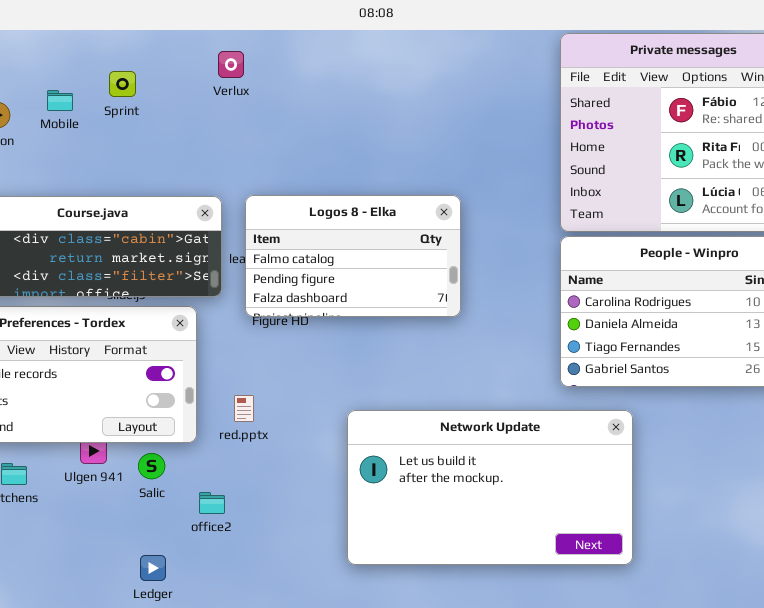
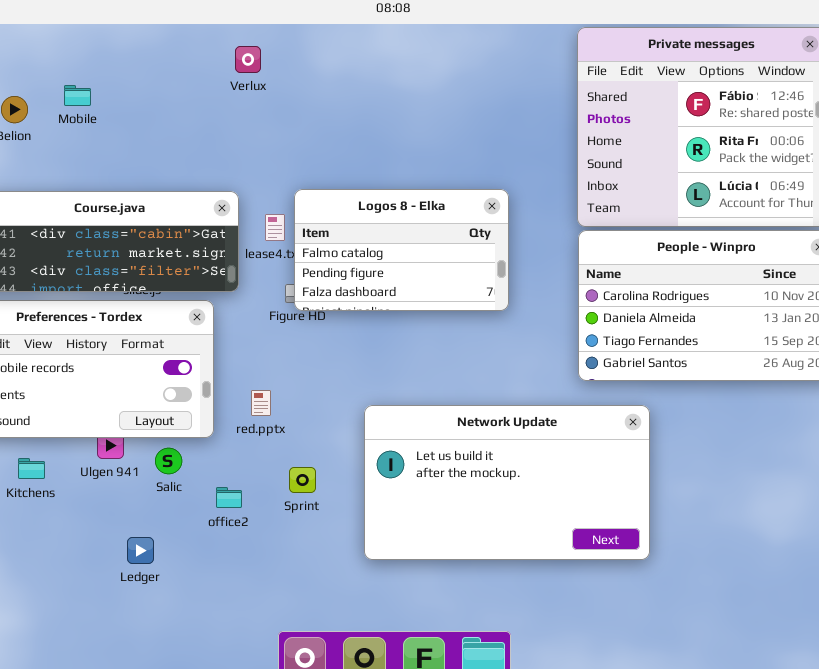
Sprint: [109,71,136,97] -> [289,467,316,493], moved
Logos 8 - Elka: [245,195,461,317] -> [294,189,509,311], moved
Ledger: [140,555,166,581] -> [127,537,154,564], moved

